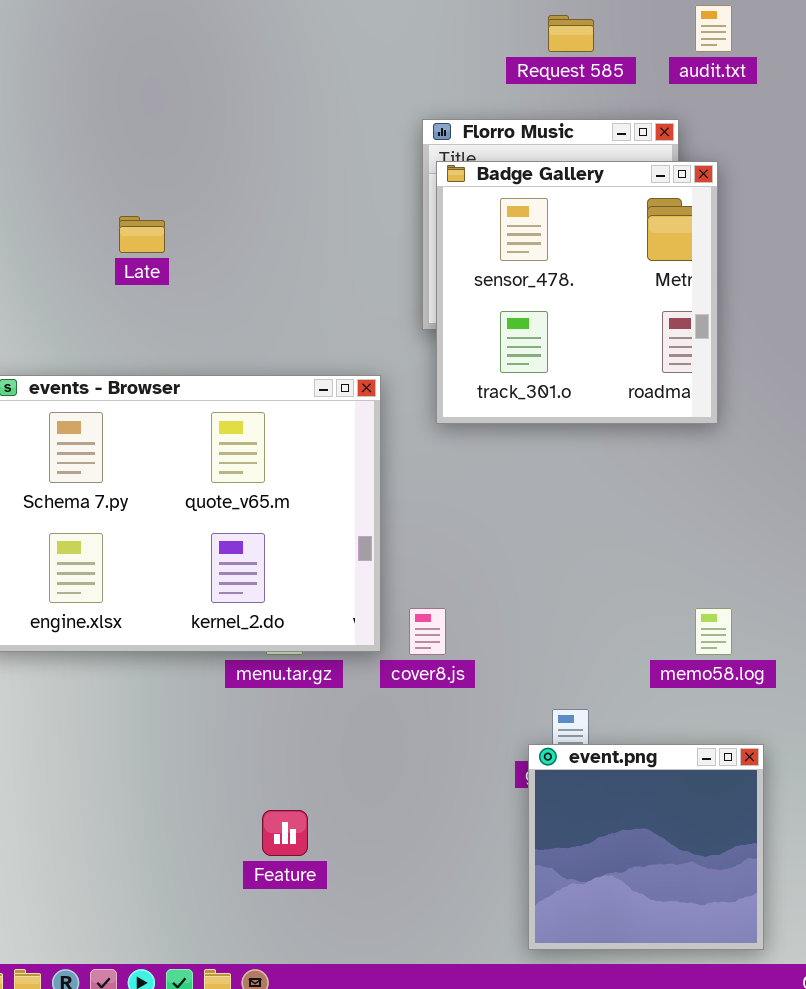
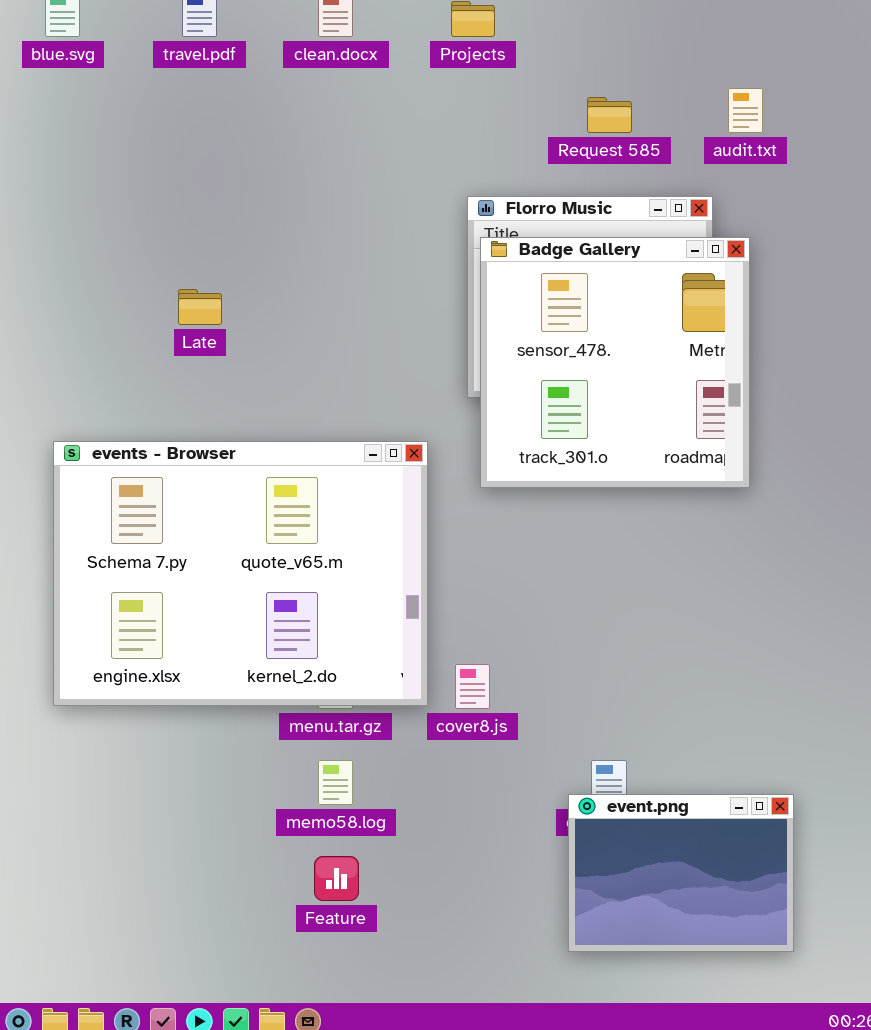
memo58.log: [695,608,732,655] -> [318,760,353,805], moved
event.png: [528,744,764,950] -> [568,794,794,952], resized

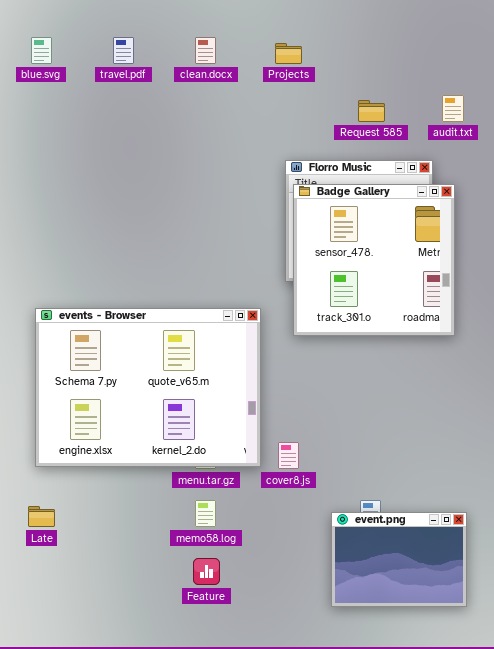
Late: [178,289,222,325] -> [28,506,55,527], moved
event.png: [568,794,794,952] -> [331,512,467,607], moved

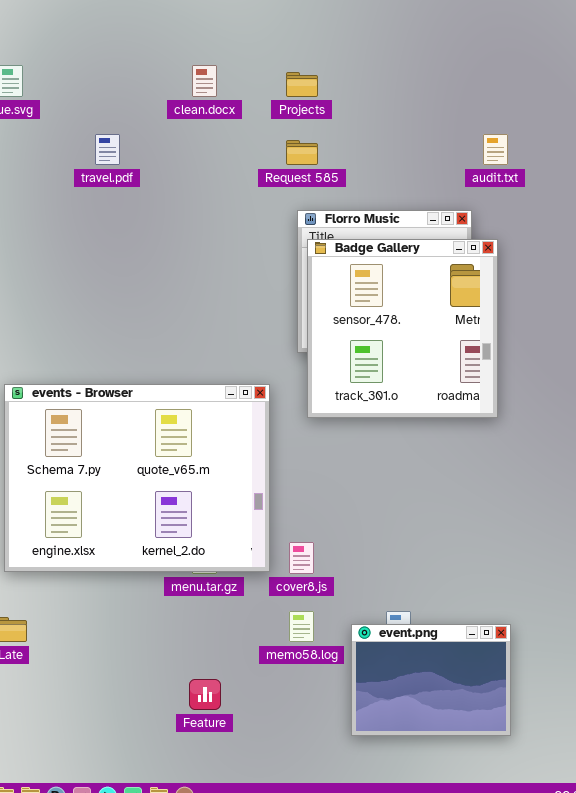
travel.pdf: [113,37,134,64] -> [95,134,120,165], moved
Request 585: [358,100,385,122] -> [286,140,318,165], moved
memo58.log: [195,500,216,527] -> [289,611,314,642], moved

